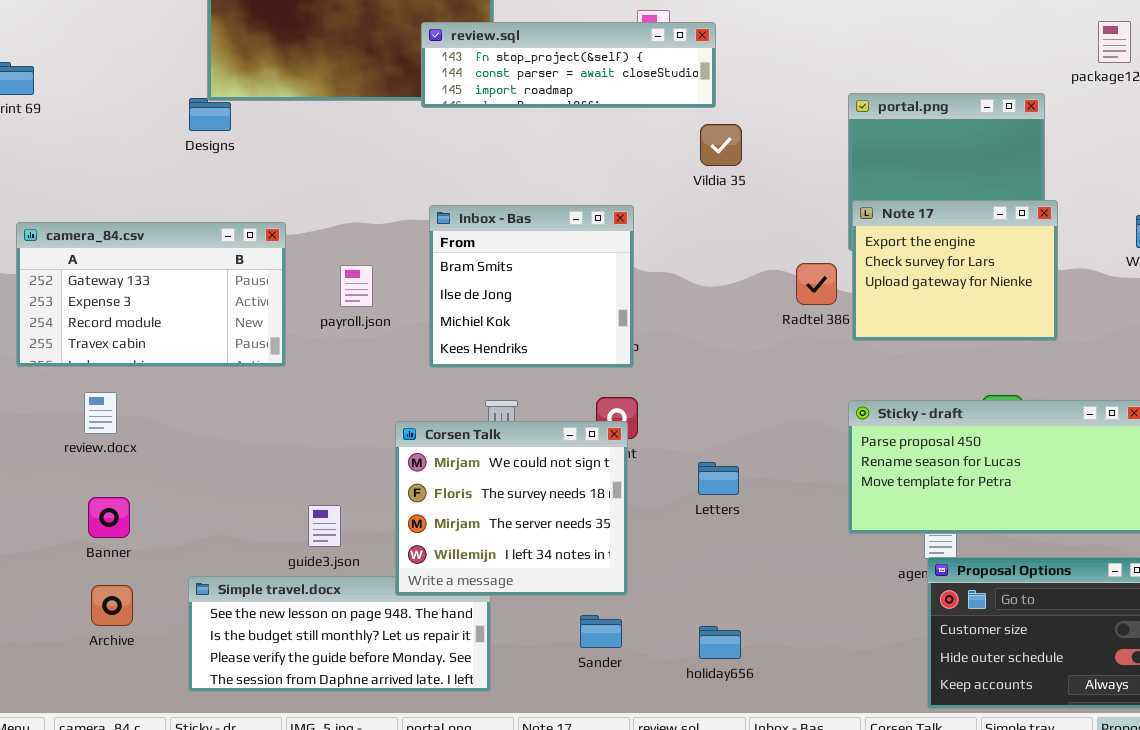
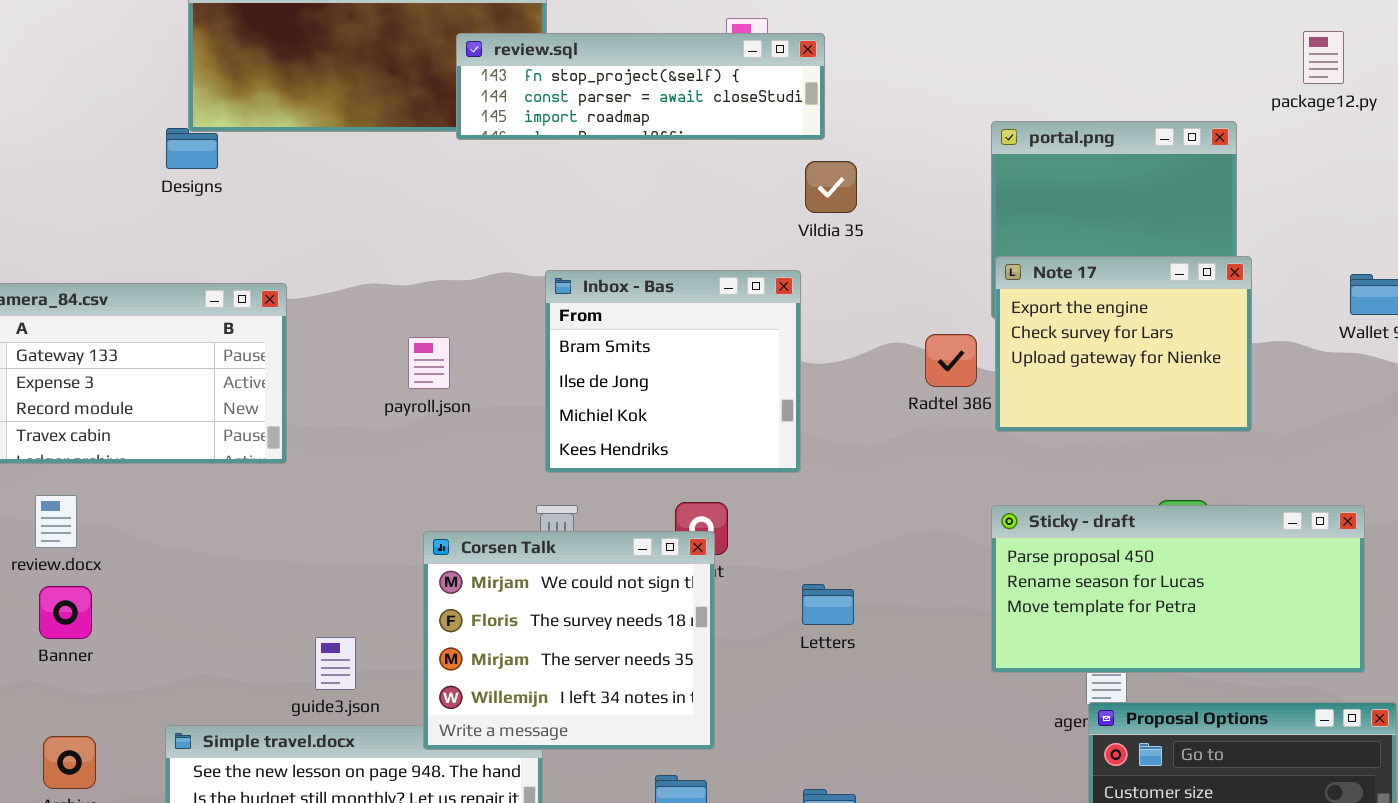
Inbox - Bas: [429,205,634,368] -> [545,270,801,473], moved
payroll.json: [340,265,373,307] -> [408,337,450,389], moved
Banner: [88,497,130,538] -> [39,586,92,639], moved

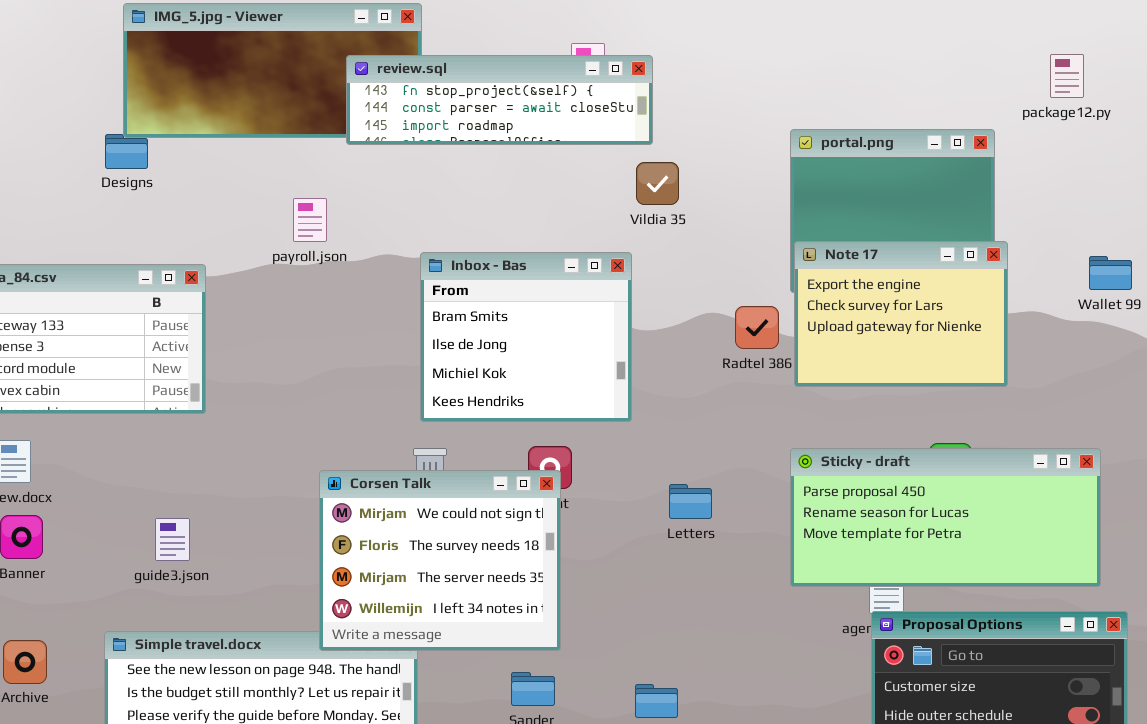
payroll.json: [408,337,450,389] -> [293,198,327,242], moved
Letters: [802,584,854,625] -> [669,484,712,519], moved
guide3.json: [315,637,356,690] -> [155,518,190,561], moved

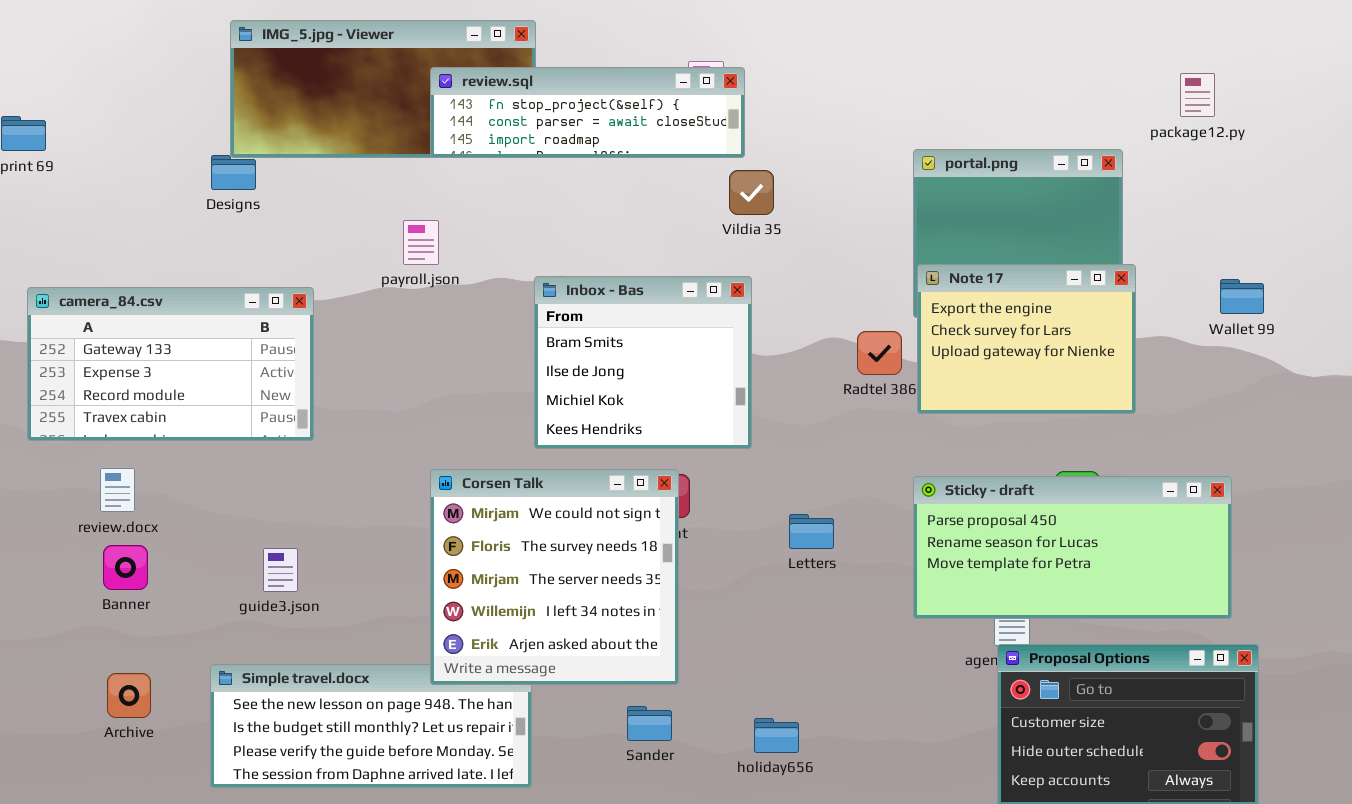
review.sql: [346,55,653,145] -> [430,67,745,158], moved
Vildia 35: [636,162,679,205] -> [729,170,774,215], moved
Corsen Talk: [319,470,561,651] -> [430,469,679,685], resized

